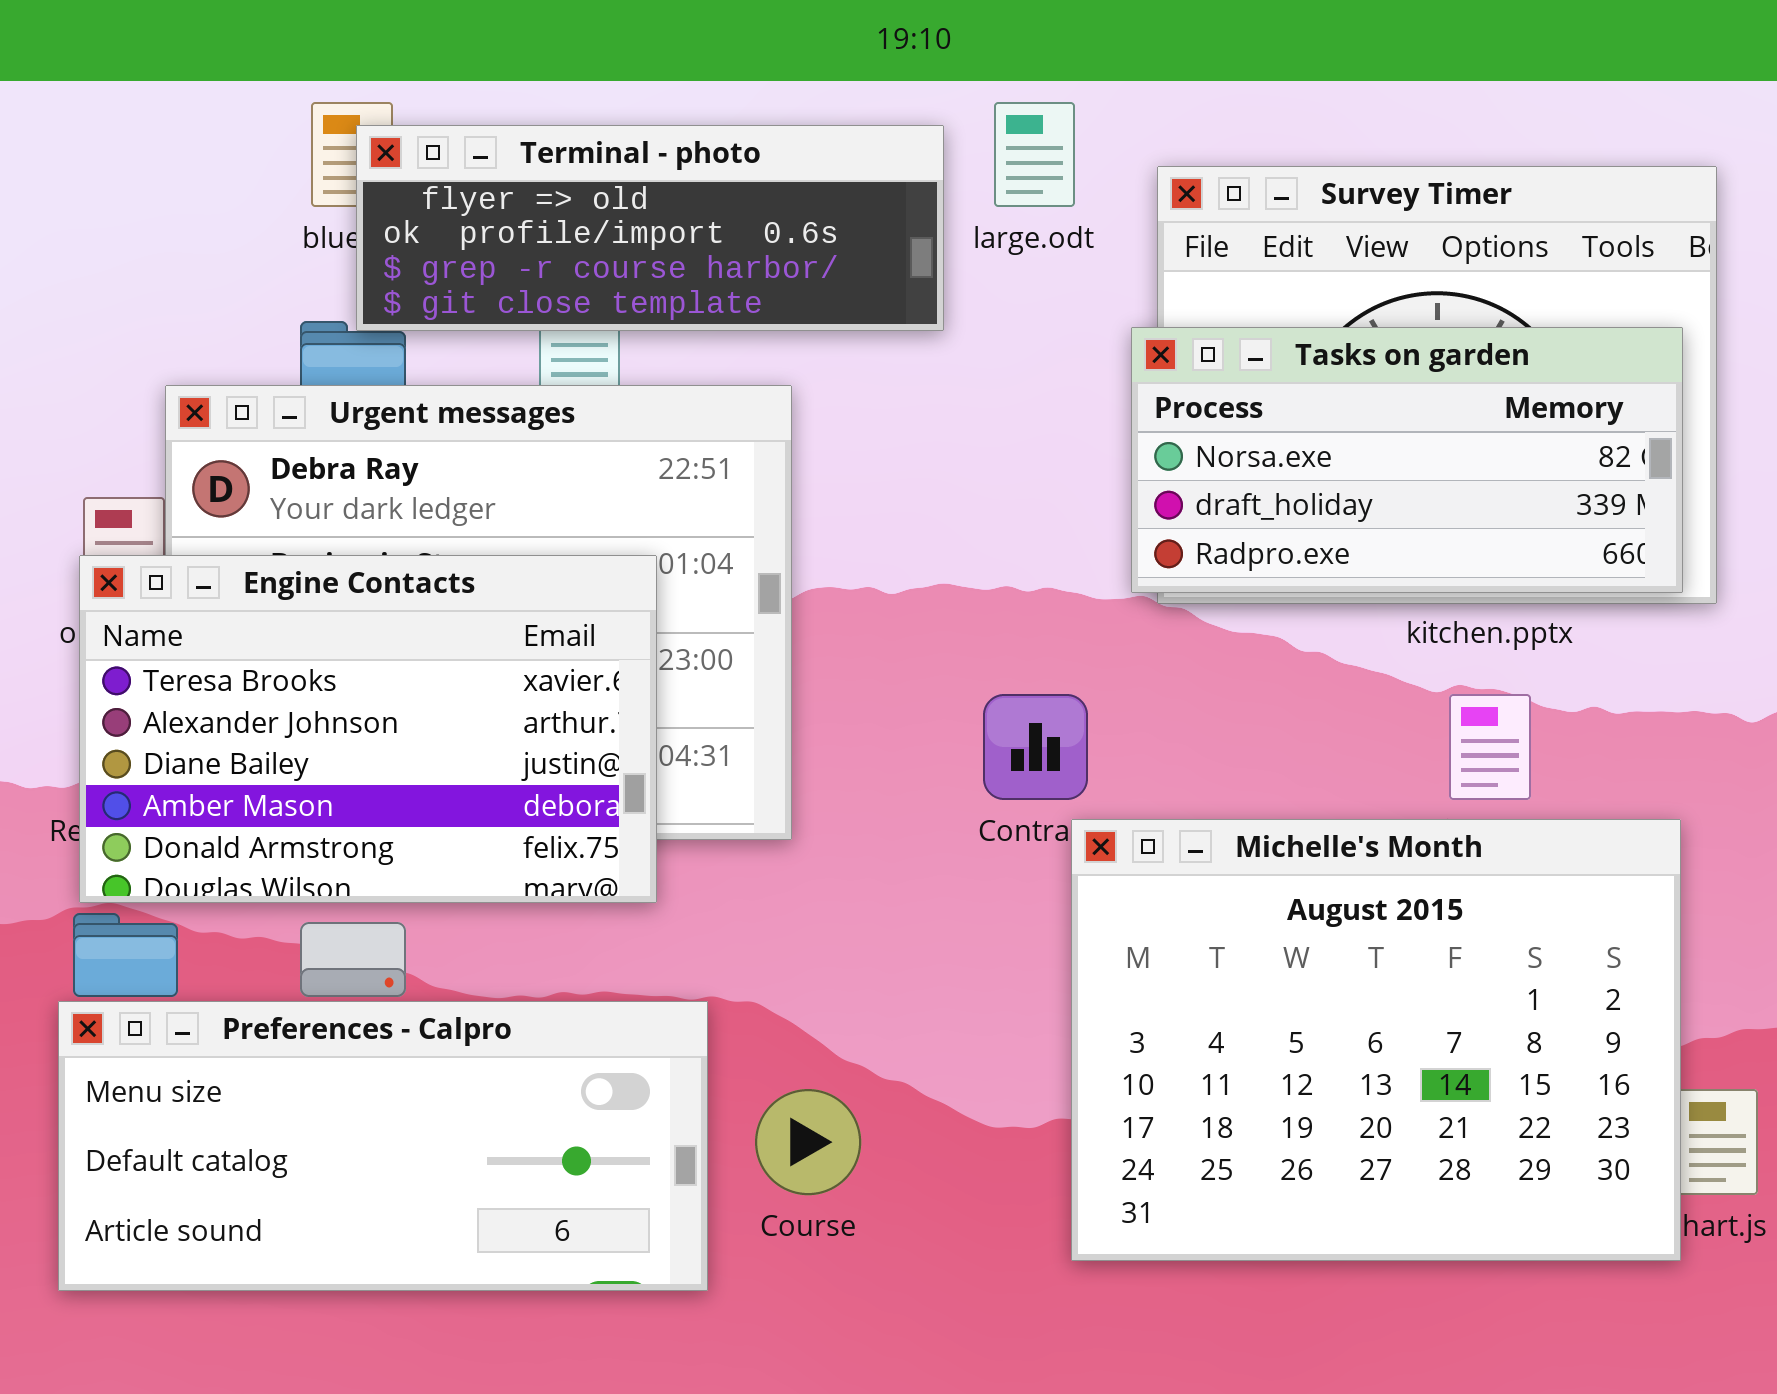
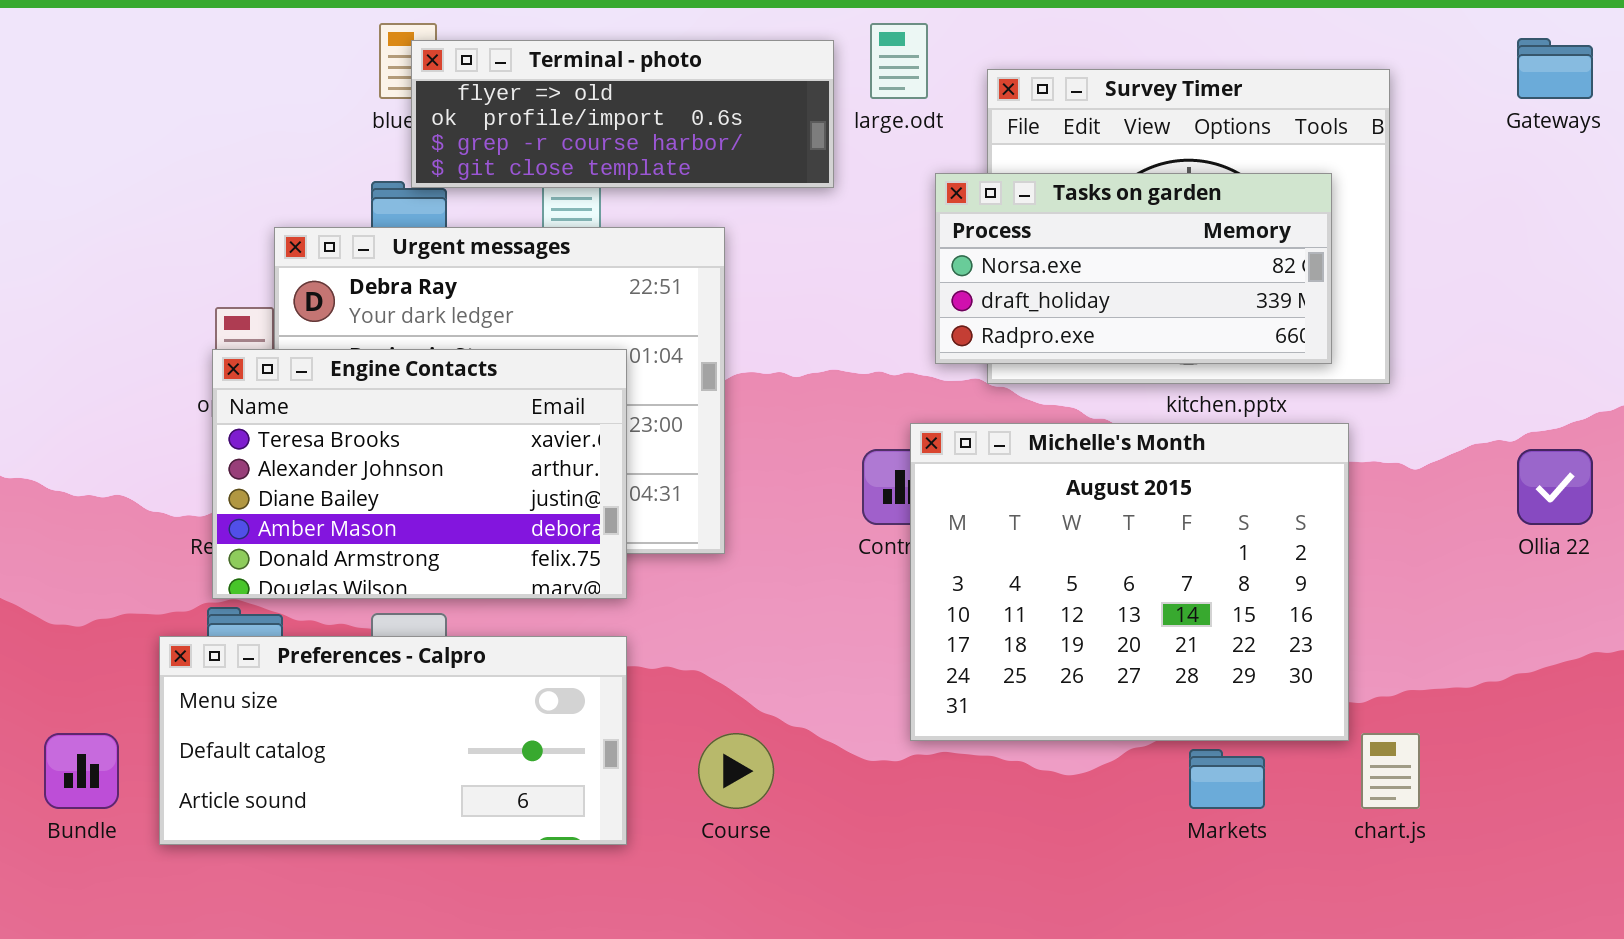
Tasks on garden: [1131,327,1683,593] -> [935,173,1332,364], moved
Michelle's Month: [1071,819,1681,1261] -> [910,423,1349,741], moved
Preferences - Calpro: [58,1001,708,1291] -> [159,636,627,845], moved

